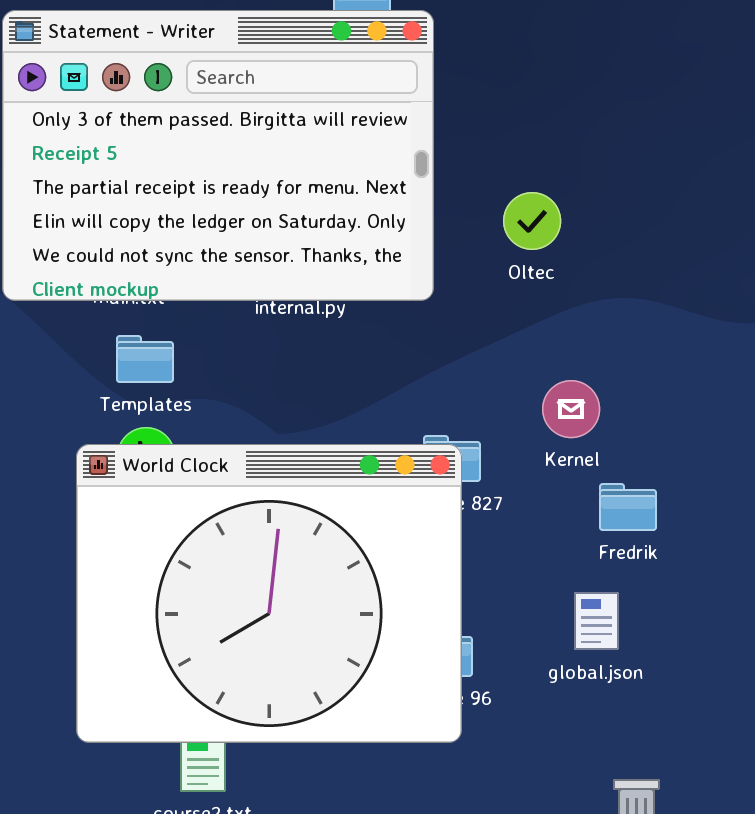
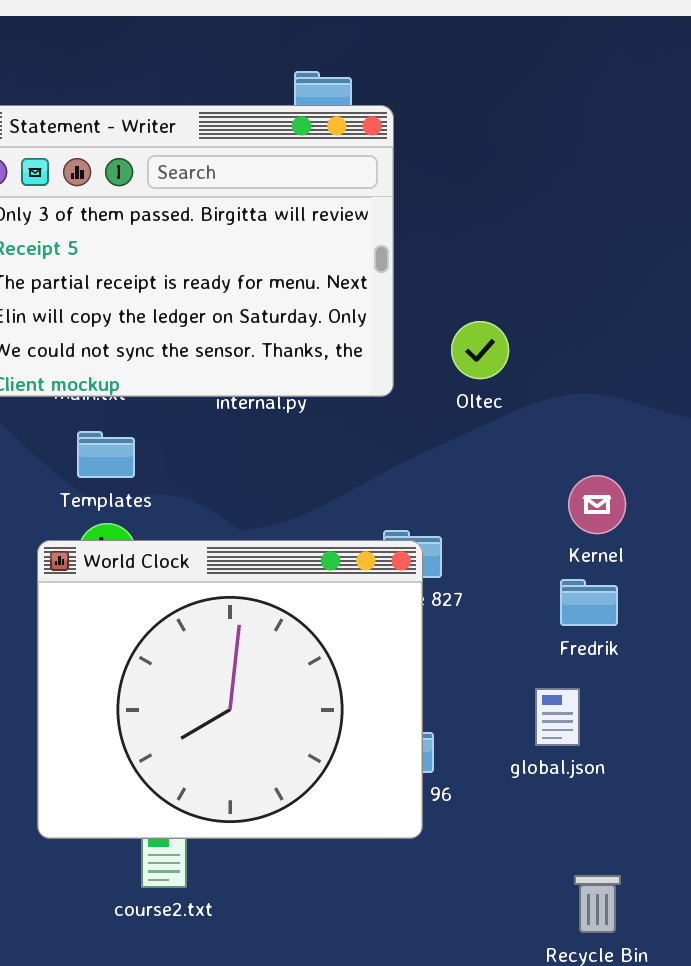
Oltec: [503,192,561,250] -> [451,321,509,379], moved
Kernel: [542,380,600,438] -> [568,475,626,534], moved

